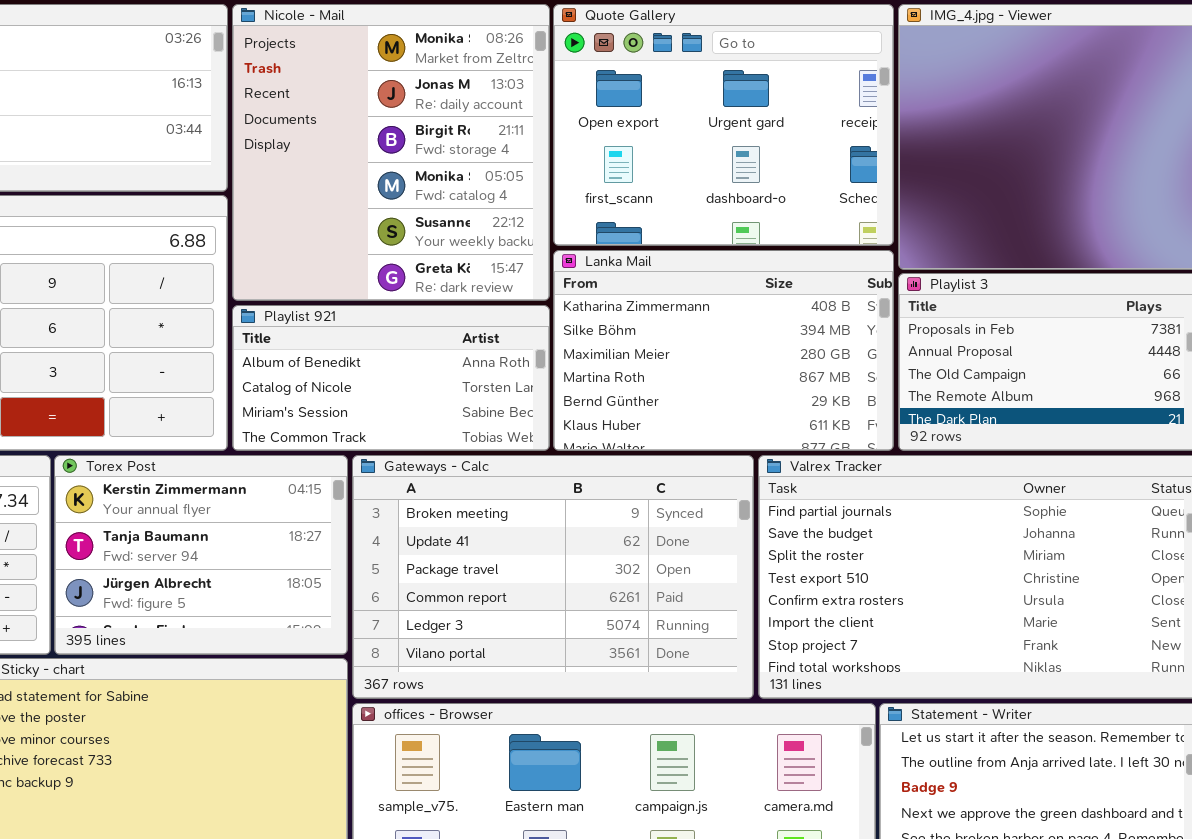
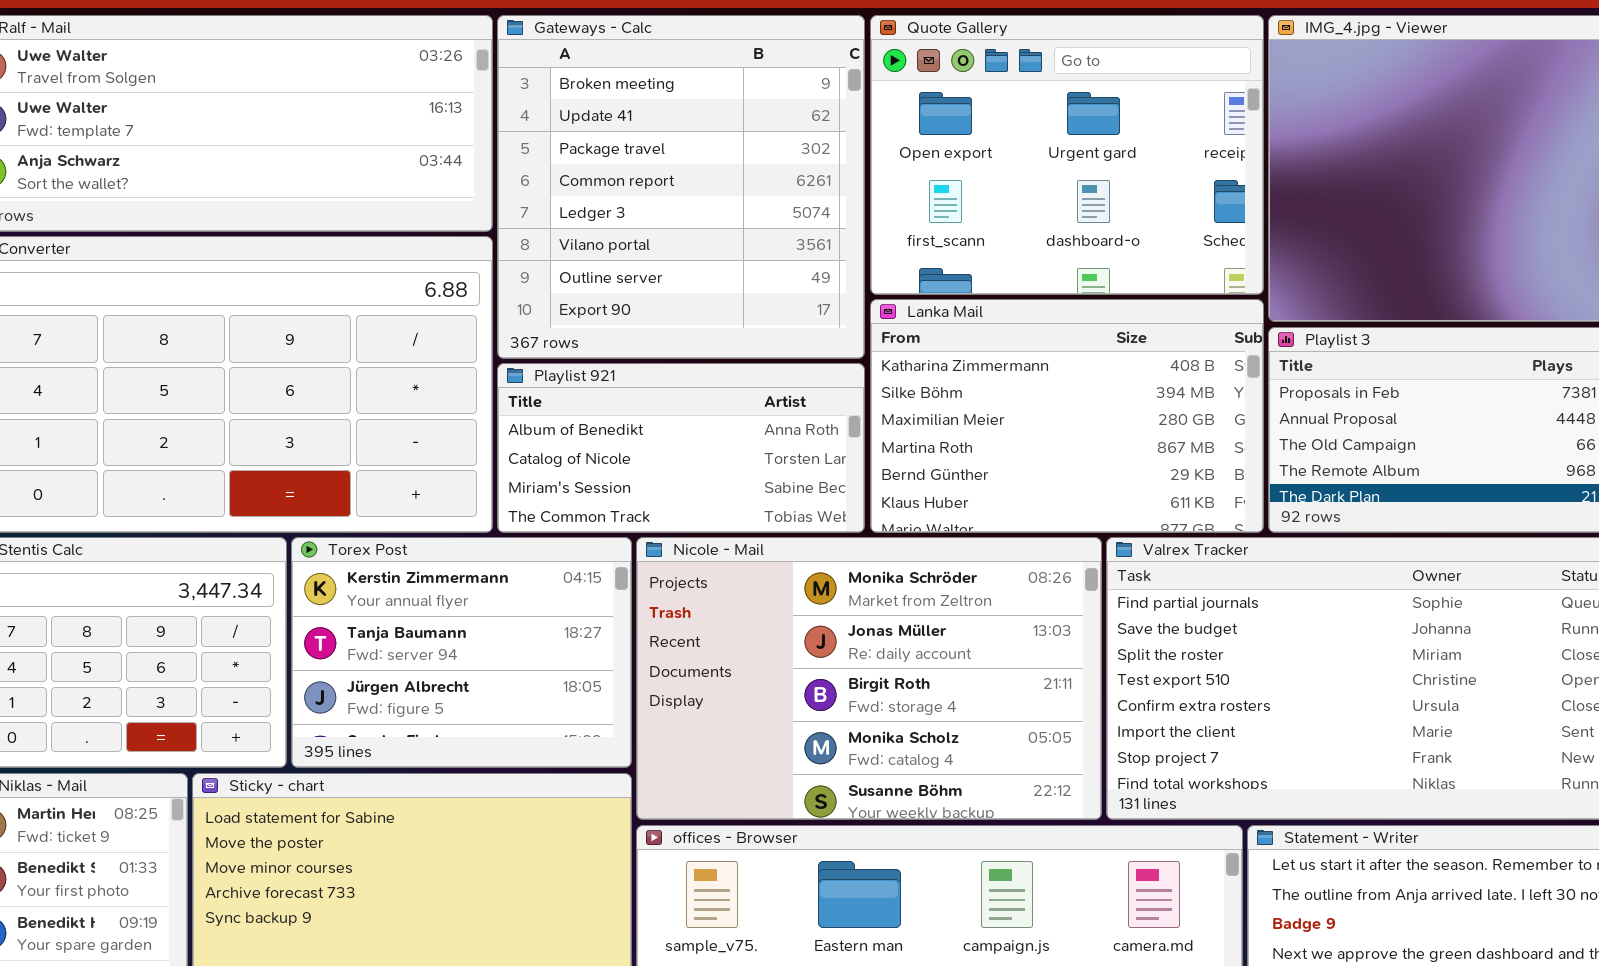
Nicole - Mail: [232,4,550,301] -> [636,537,1102,820], moved, resized
Gateways - Calc: [352,455,754,699] -> [497,15,865,359], moved, resized

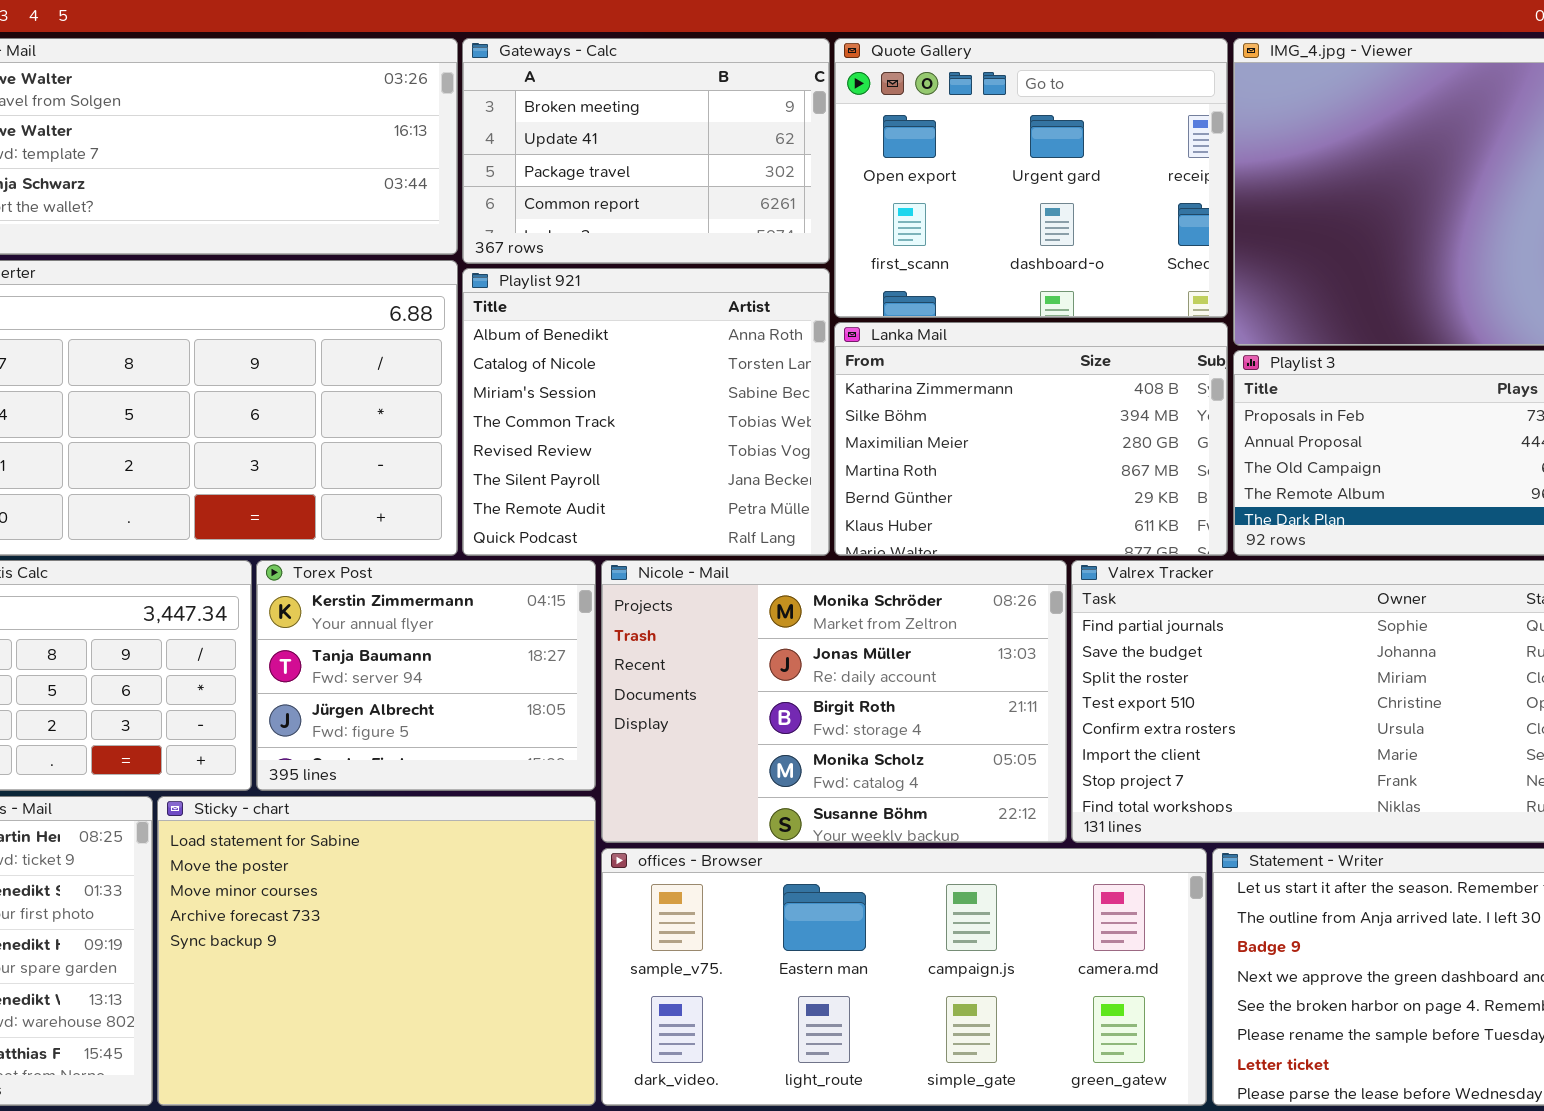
Gateways - Calc: [497,15,865,359] -> [462,38,830,264], resized
Playlist 921: [497,363,865,533] -> [462,268,830,556], resized

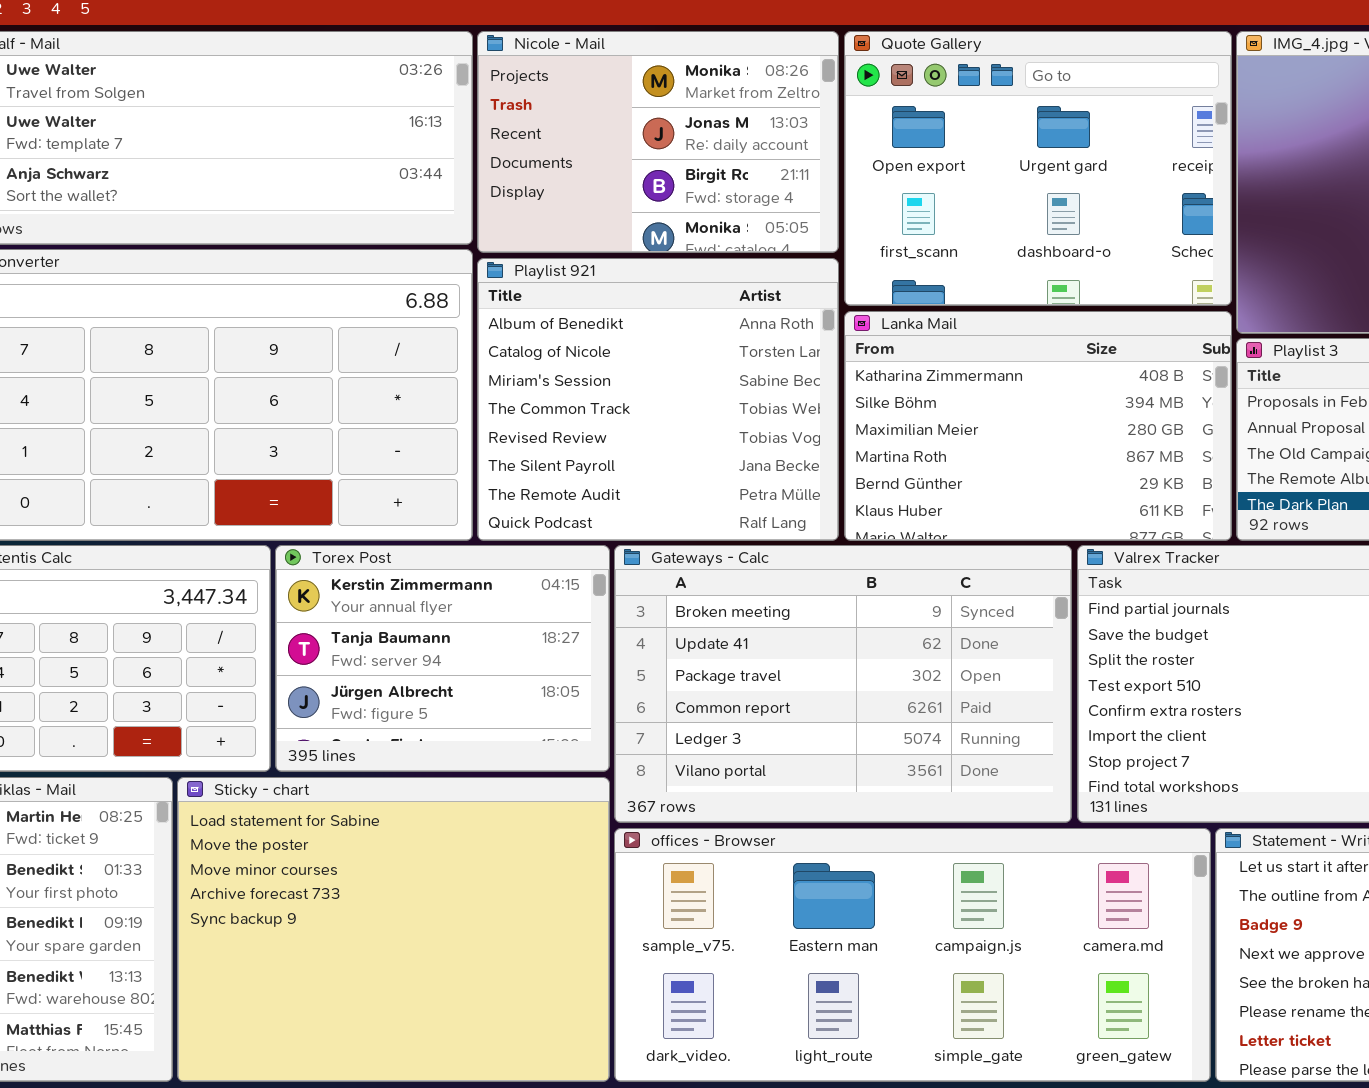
Gateways - Calc: [462,38,830,264] -> [614,545,1072,823], moved, resized
Nicole - Mail: [601,560,1067,843] -> [477,31,839,253], moved, resized

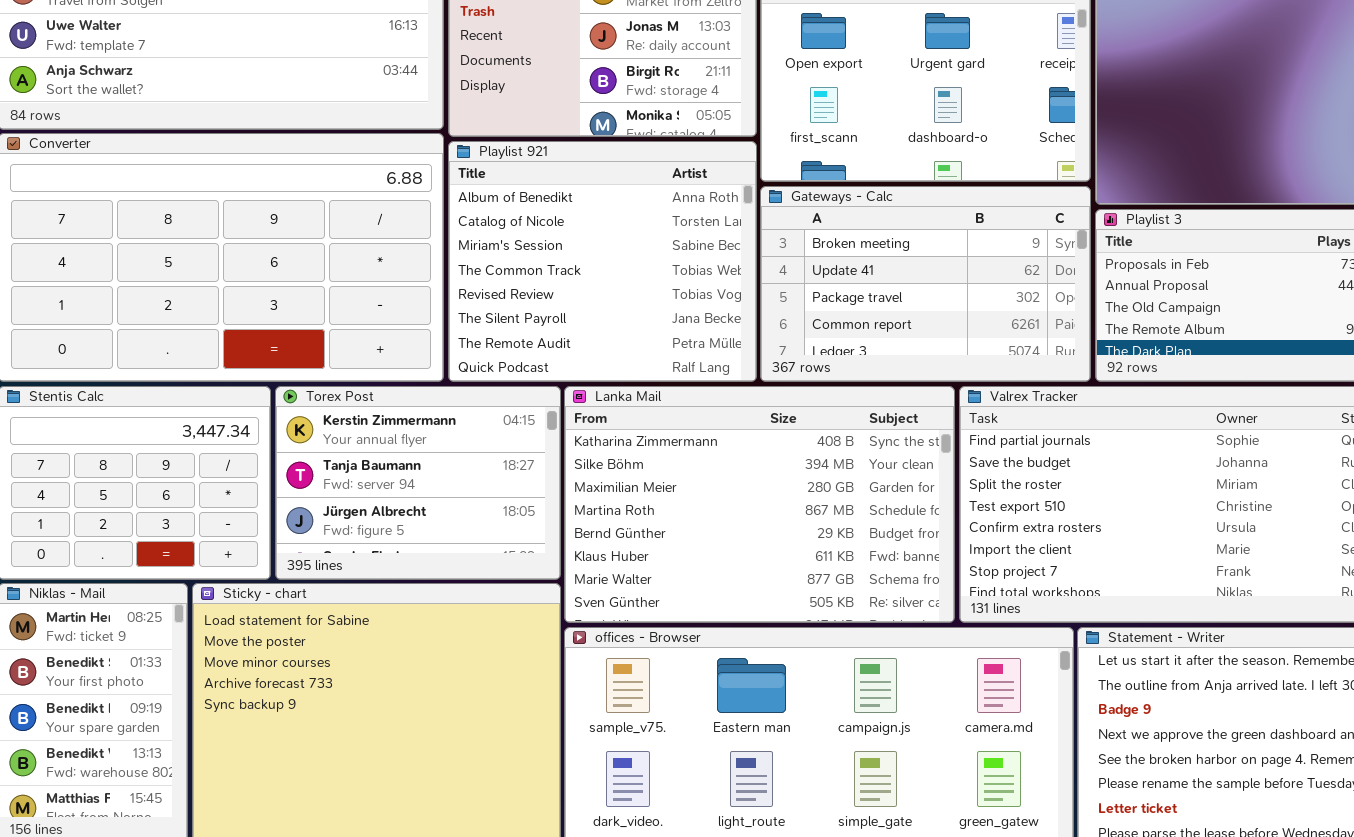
Lanka Mail: [844,311,1232,541] -> [564,386,955,623], moved, resized
Gateways - Calc: [614,545,1072,823] -> [760,186,1091,382], moved, resized

